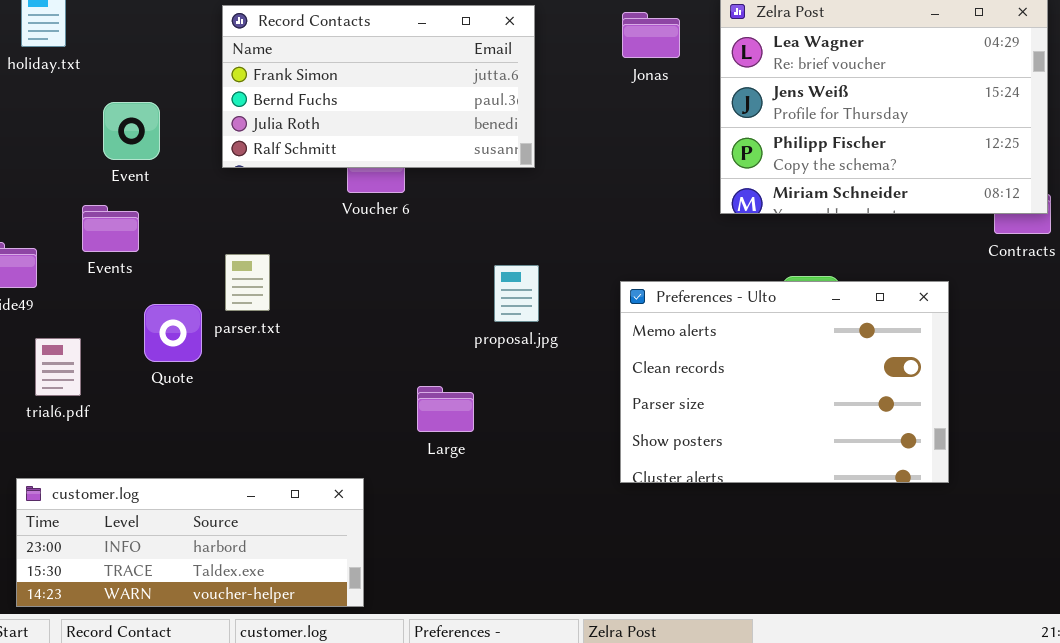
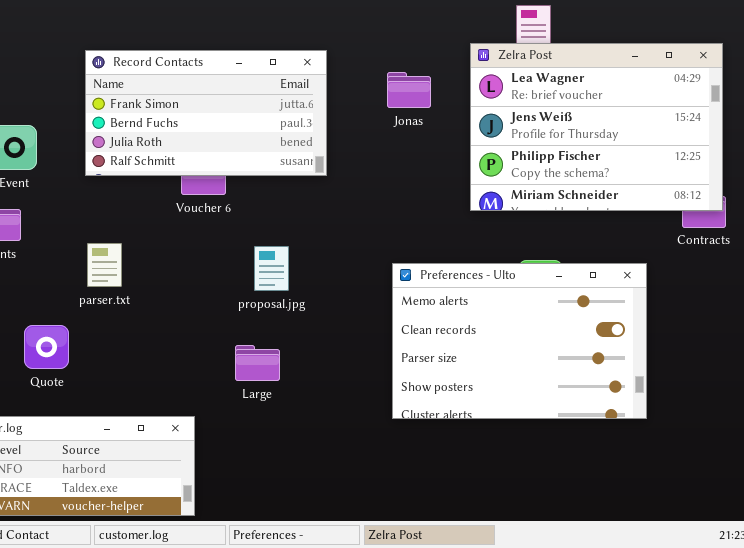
Jonas: [622,12,680,58] -> [387,72,431,108], moved
proposal.jpg: [494,265,539,322] -> [254,246,289,291], moved
Quote: [144,304,202,362] -> [24,325,69,369], moved

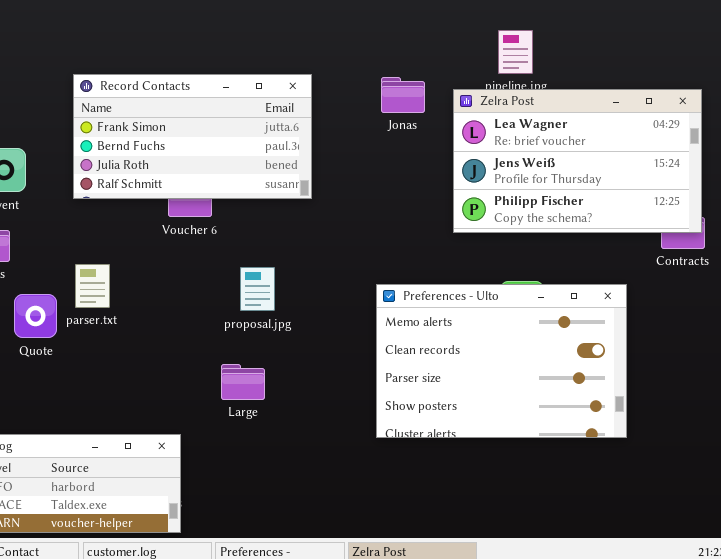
Zelra Post: [470,43,723,211] -> [453,89,702,233], resized
Jonas: [387,72,431,108] -> [381,77,425,113], moved
Quote: [24,325,69,369] -> [14,294,57,338], moved

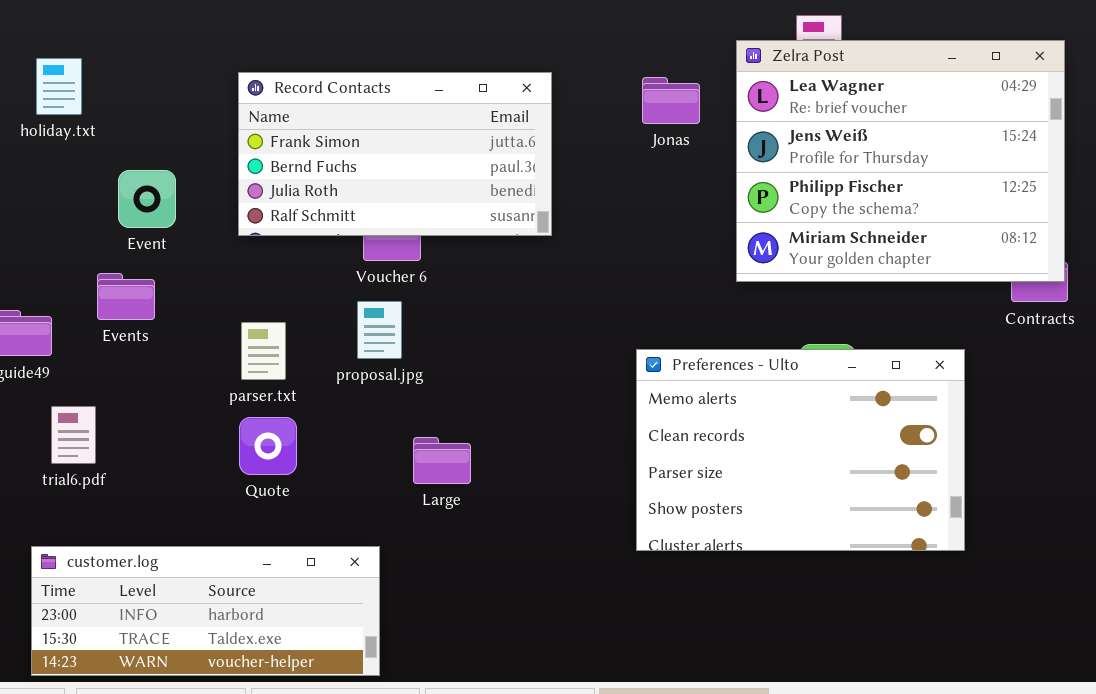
Zelra Post: [453,89,702,233] -> [736,40,1065,282], resized
proposal.jpg: [240,267,275,311] -> [357,301,402,359], moved
Quote: [14,294,57,338] -> [239,417,297,475], moved
Large: [221,364,265,400] -> [413,437,471,484], moved

